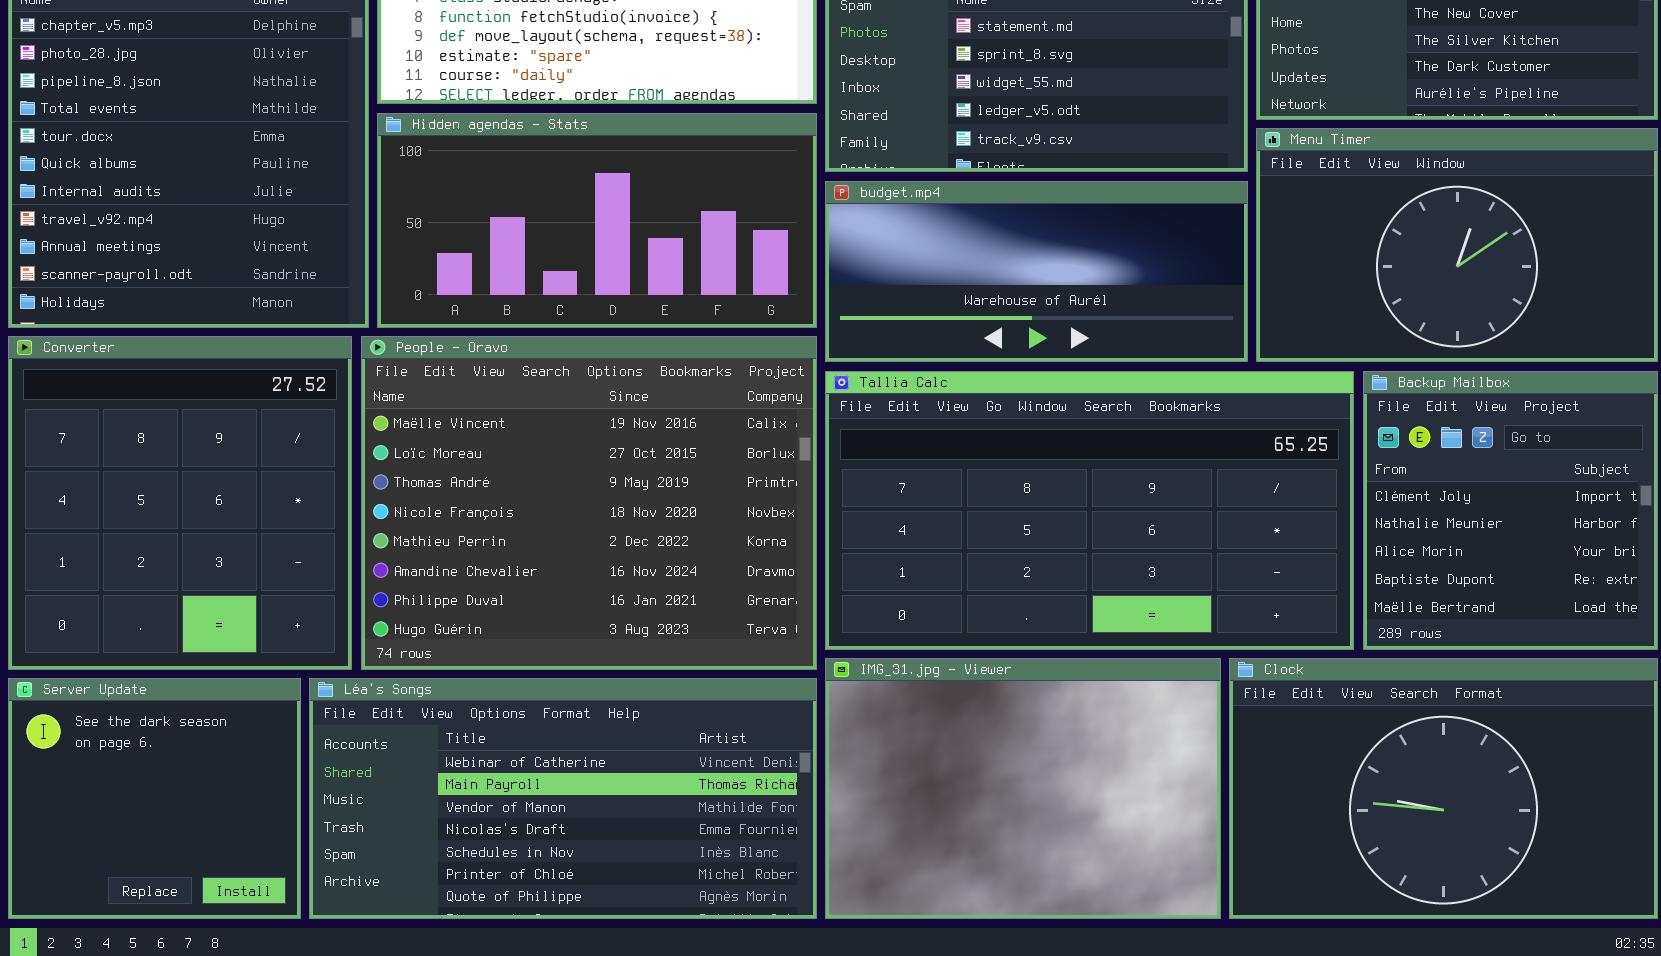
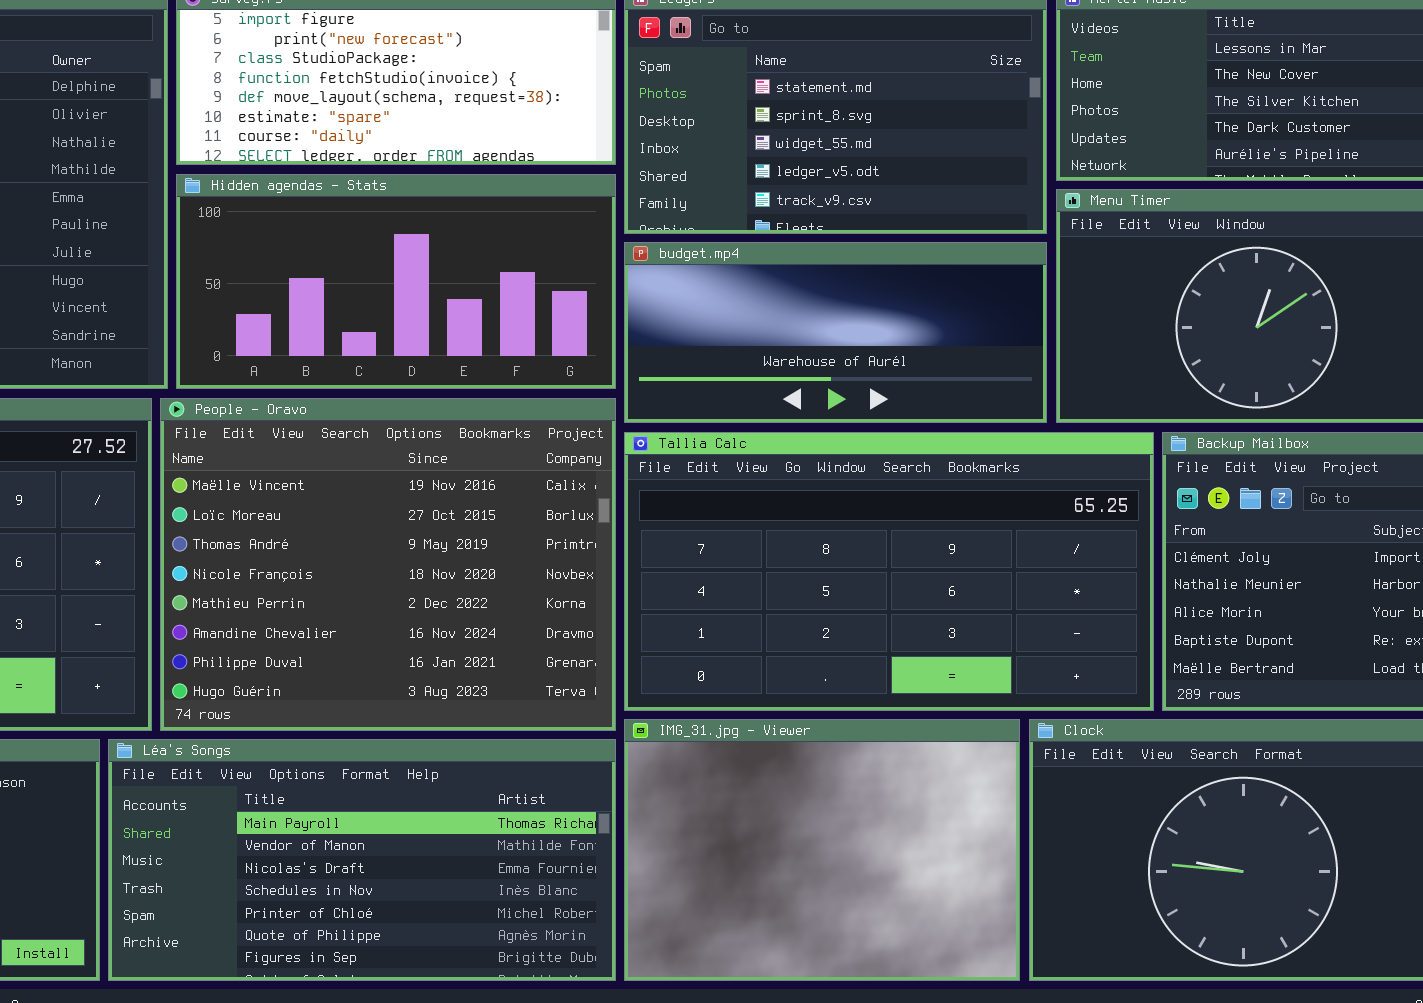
Léa's Songs: [309,678,817,919] -> [108,739,616,981], scrolled down 1 row

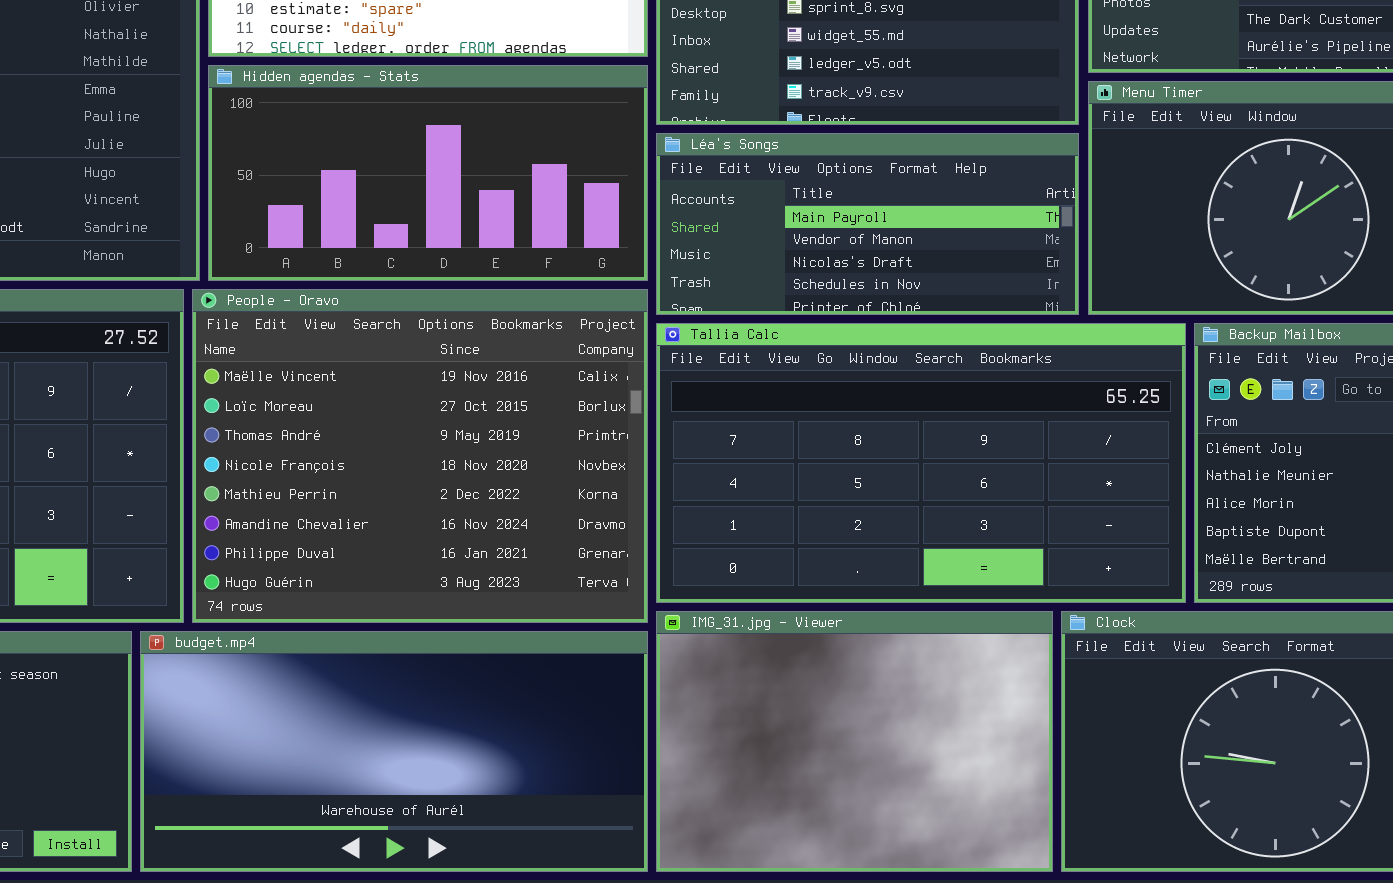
budget.mp4: [624,242,1047,423] -> [140,631,648,872], moved, resized
Léa's Songs: [108,739,616,981] -> [656,133,1079,315], moved, resized

